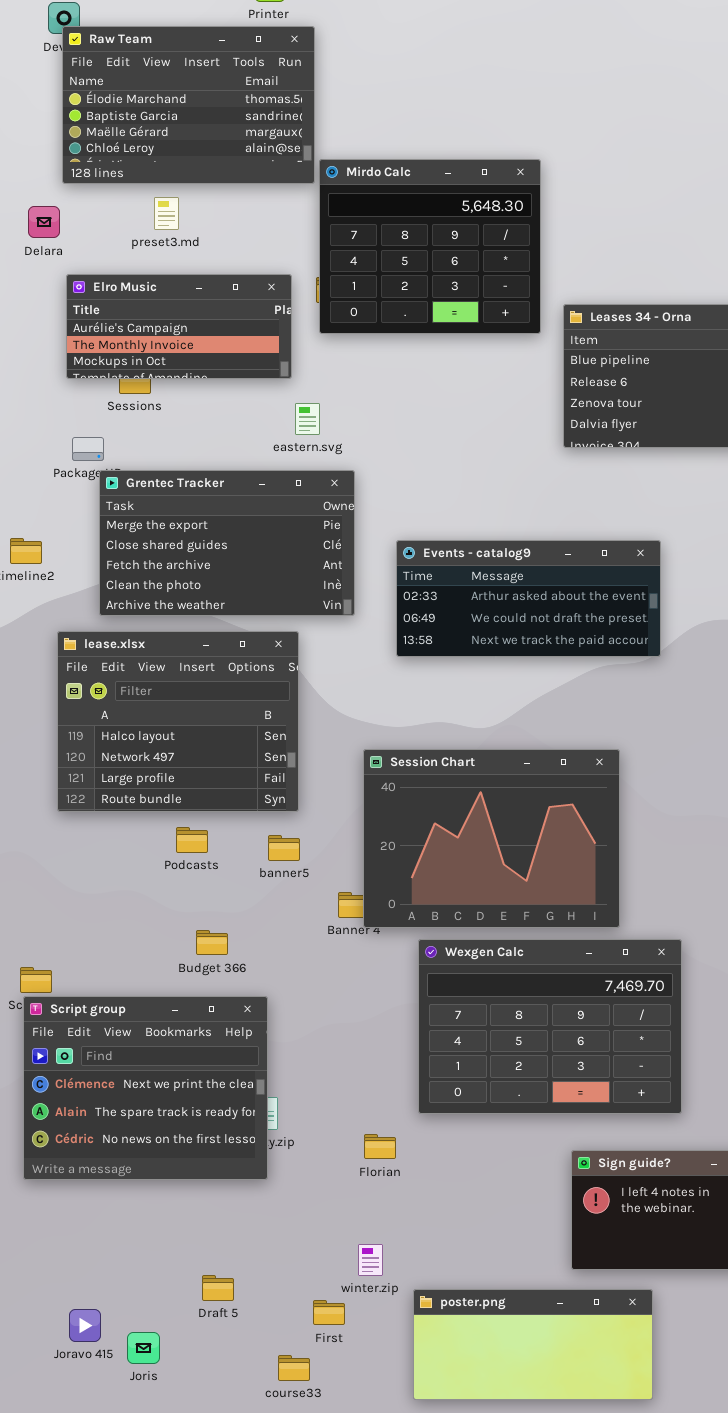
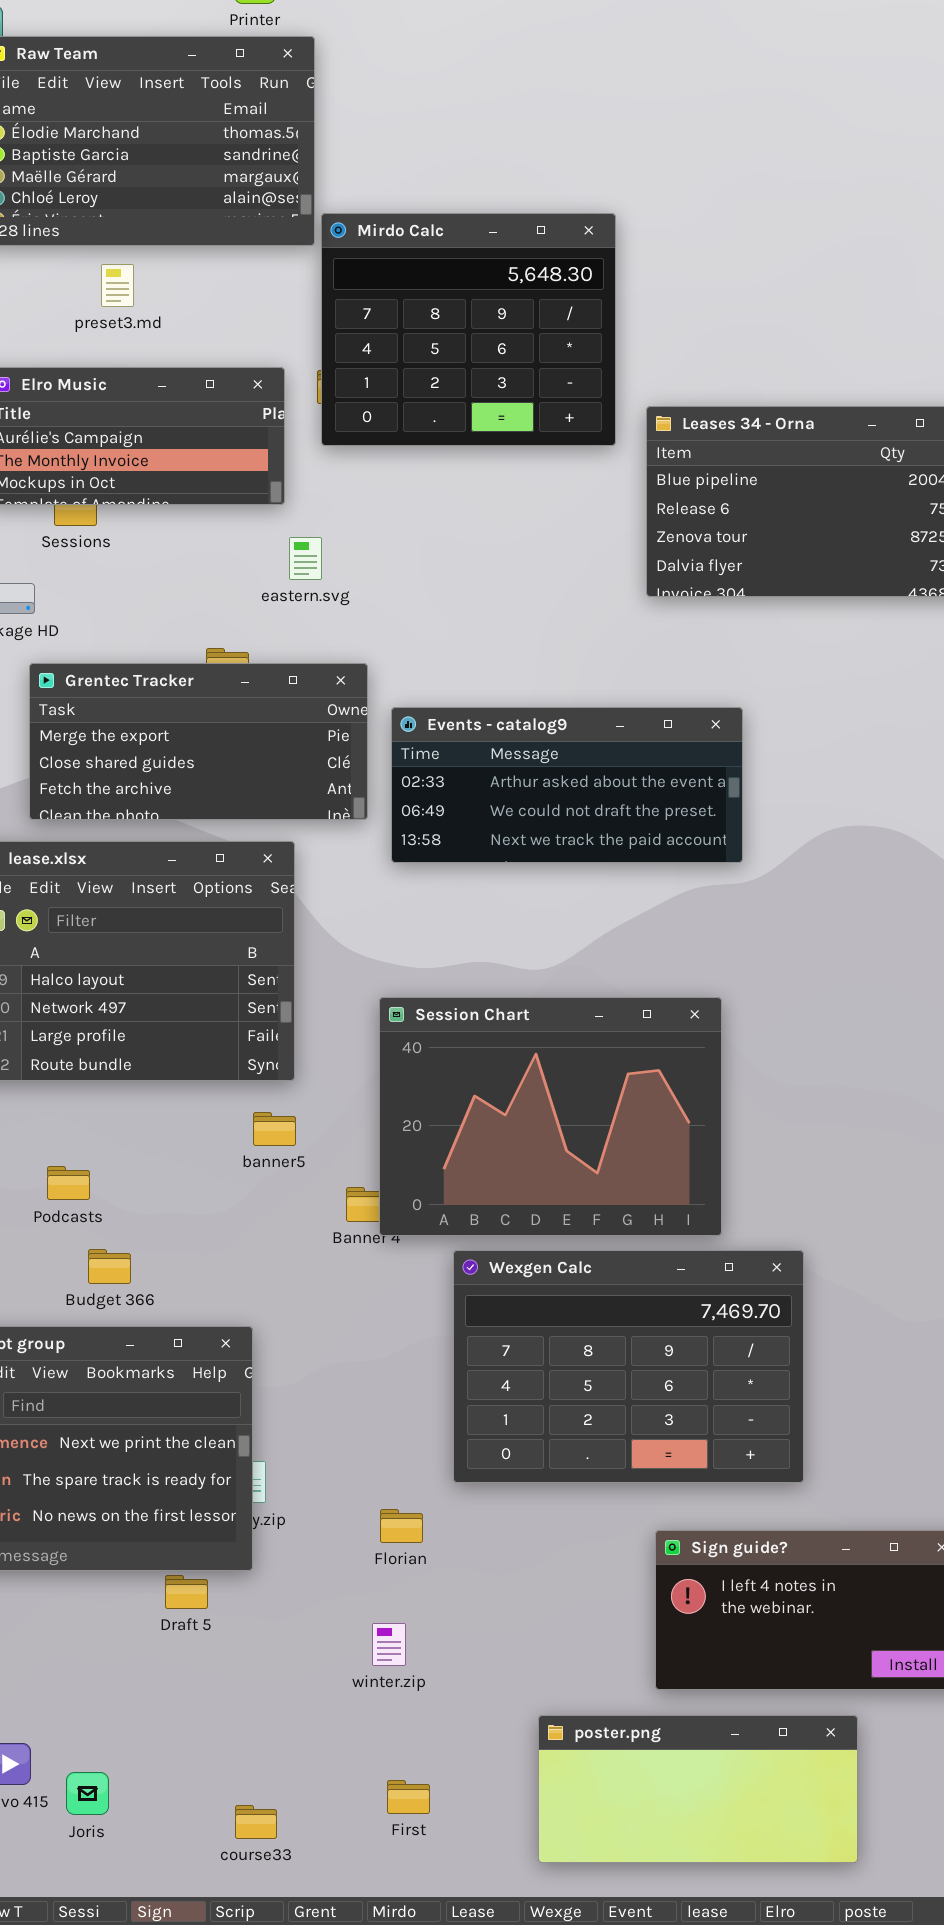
Grentec Tracker: [99,470,355,616] -> [29,663,368,820], resized
Events - catalog9: [396,540,661,657] -> [391,707,743,863], moved
Podcasts: [176,827,208,853] -> [47,1166,90,1200], moved
Budget 366: [196,930,228,955] -> [88,1249,131,1284], moved
winter.zip: [358,1244,383,1276] -> [372,1623,406,1666], moved
Draft 5: [202,1275,234,1301] -> [165,1575,208,1609], moved
poster.png: [413,1289,653,1400] -> [538,1715,858,1863], moved
First: [313,1300,345,1325] -> [387,1780,430,1814], moved
course33: [278,1355,310,1381] -> [235,1805,277,1839], moved

